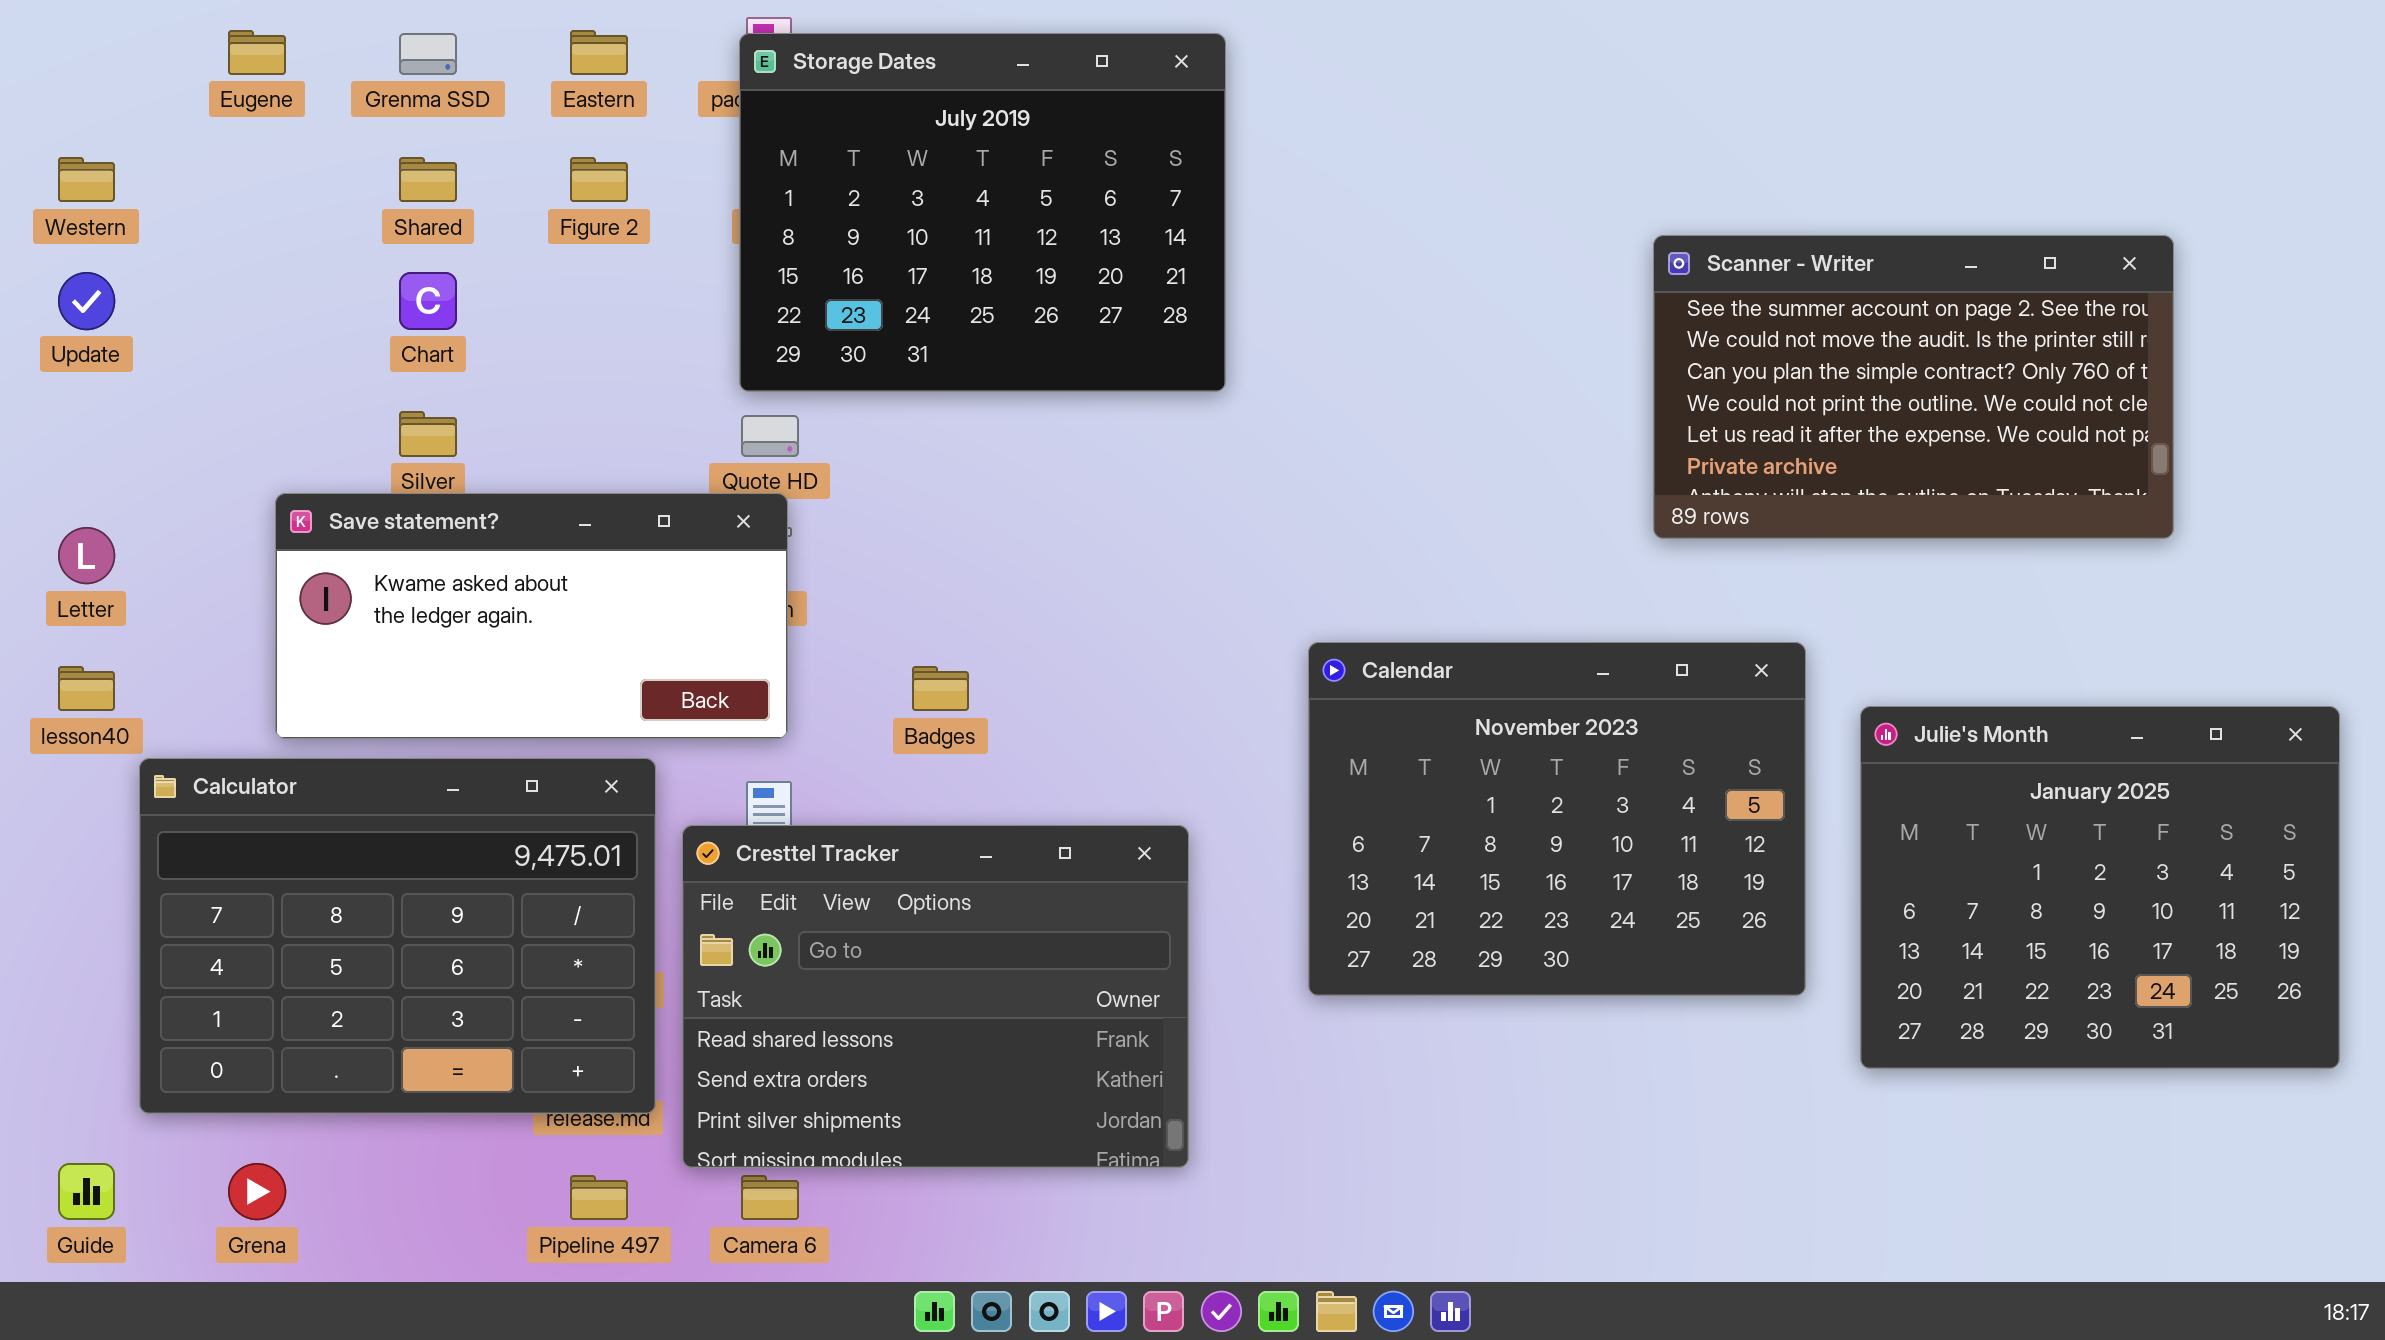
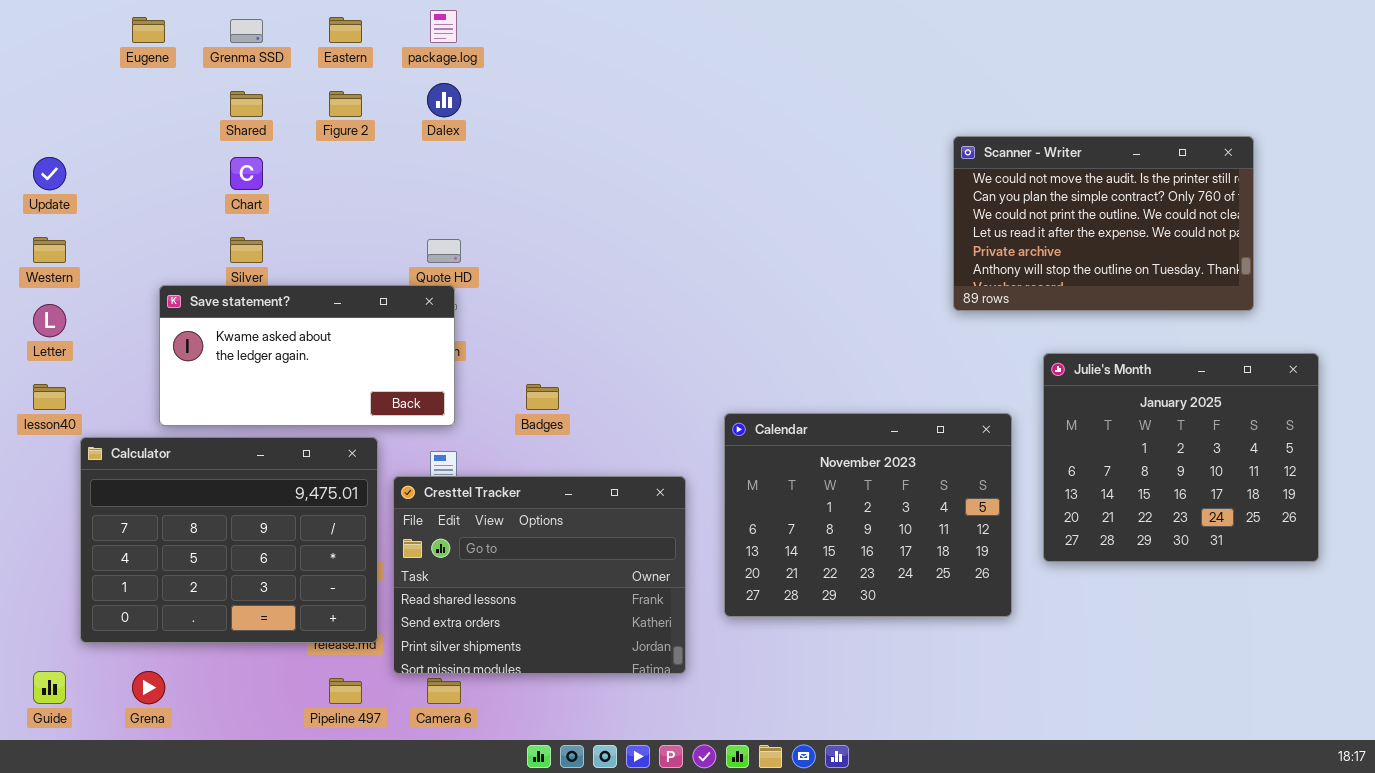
Storage Dates: [739,33,1226,392] -> none, closed
Western: [58,157,115,202] -> [33,237,66,263], moved
Scanner - Writer: [1653,235,2174,539] -> [953,136,1254,311], scrolled down 1 row
Calendar: [1308,642,1806,996] -> [724,413,1012,617], moved
Julie's Month: [1860,706,2340,1069] -> [1043,353,1319,562], moved

